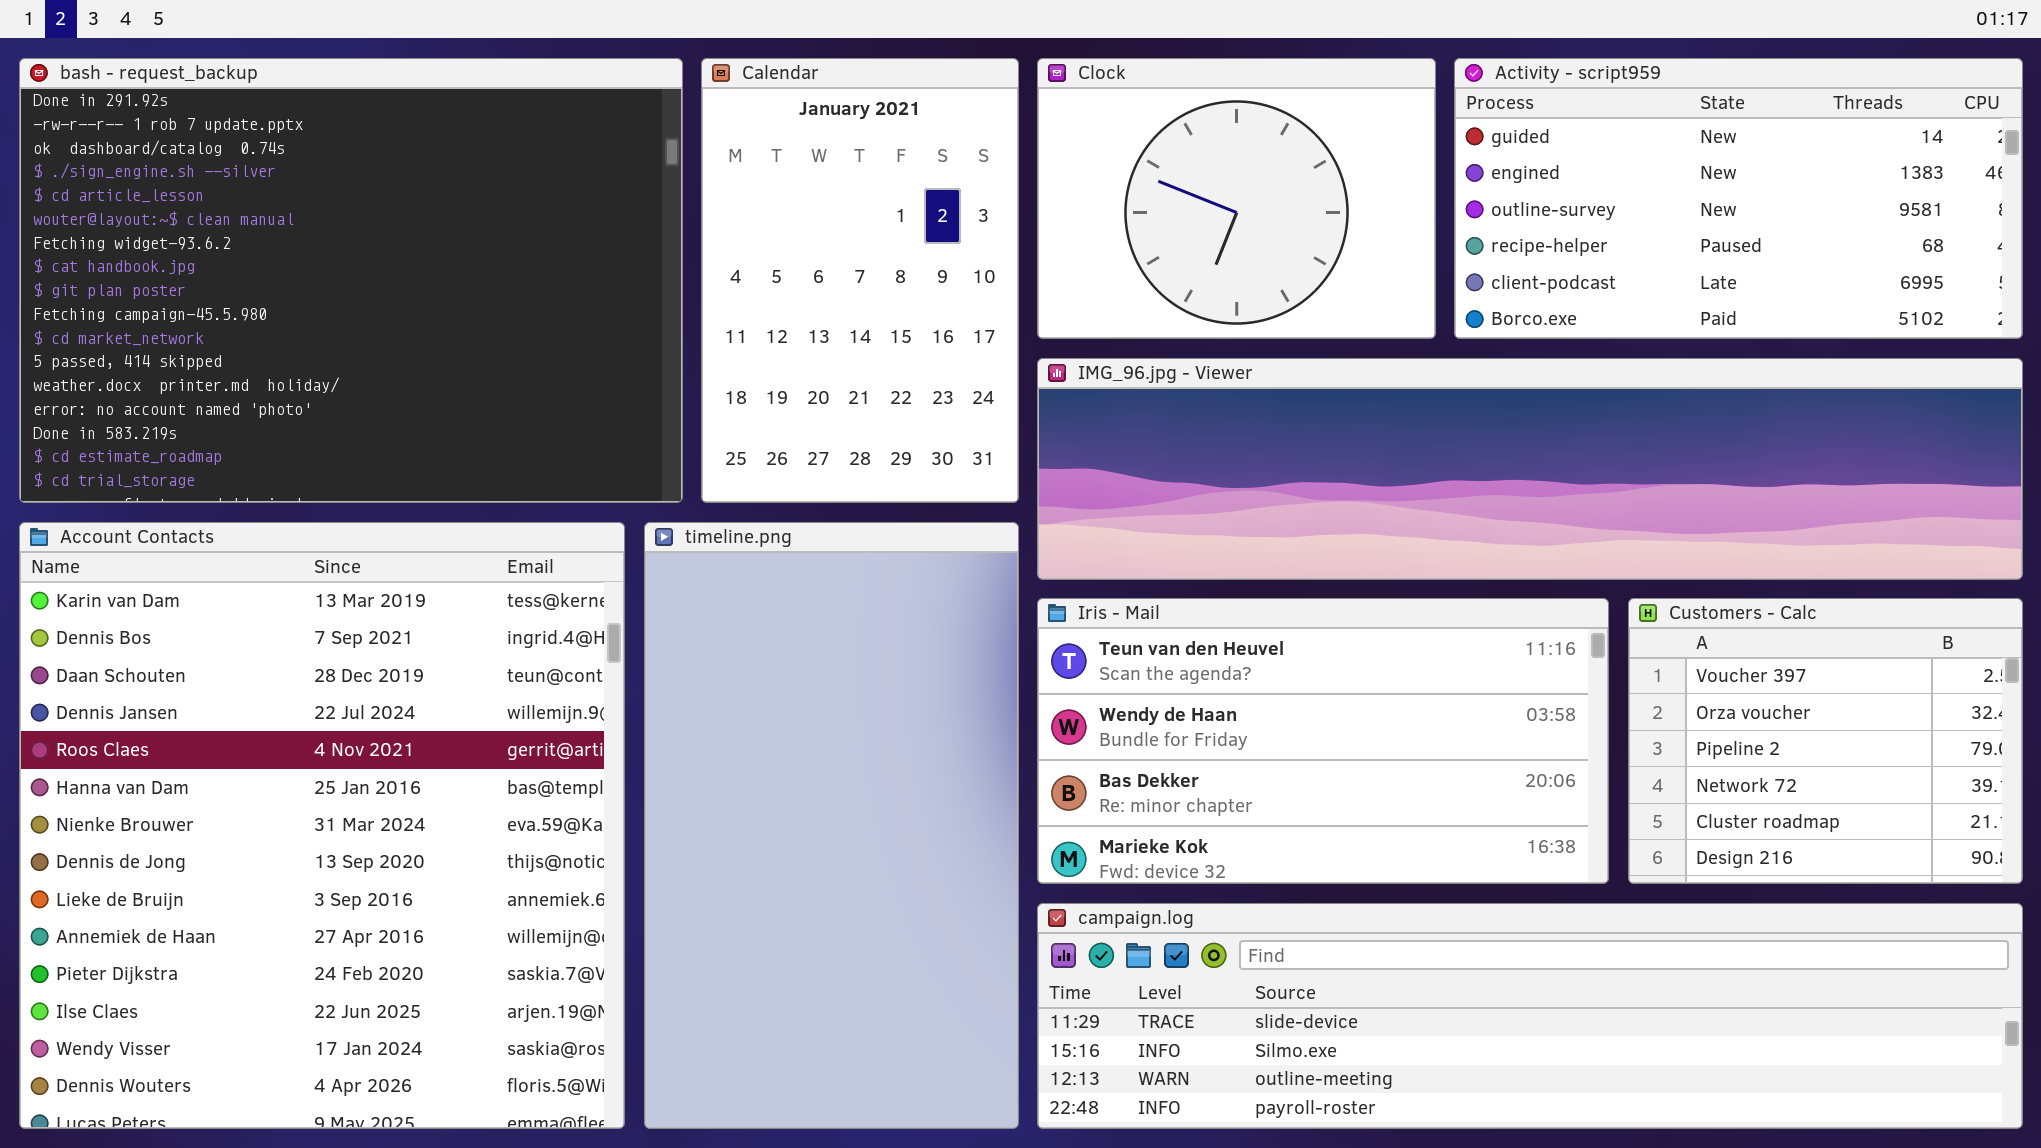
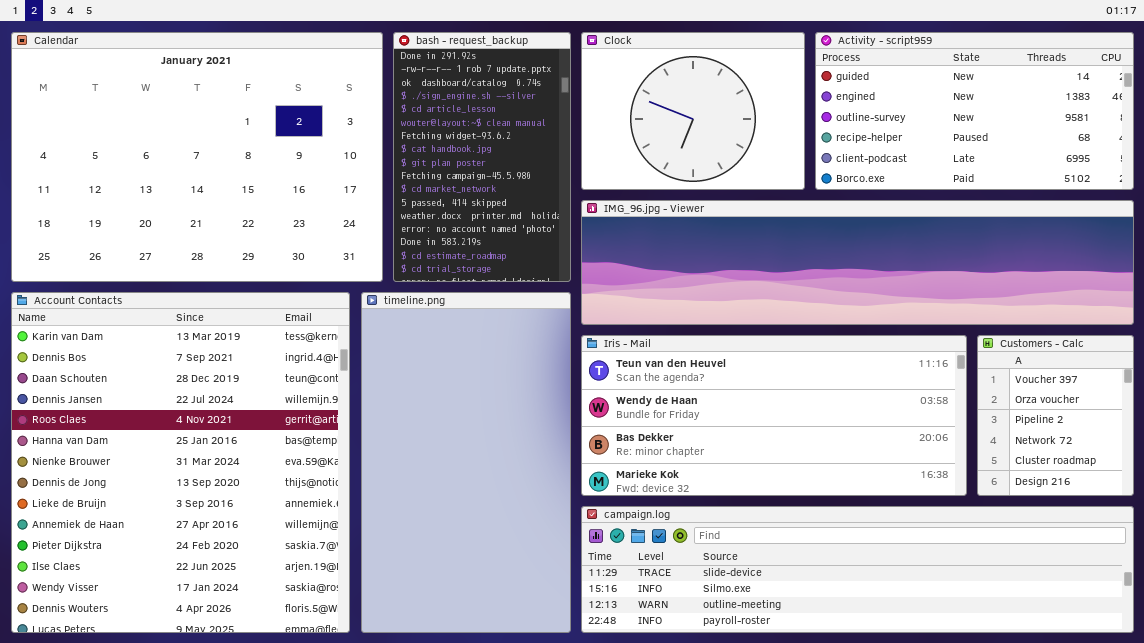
bash - request_backup: [19,58,683,503] -> [393,32,571,282], moved, resized
Calendar: [701,58,1019,503] -> [11,32,383,282], moved, resized
Iris - Mail: [1037,598,1609,884] -> [581,335,967,496], resized
Customers - Calc: [1628,598,2023,884] -> [977,335,1134,496], resized

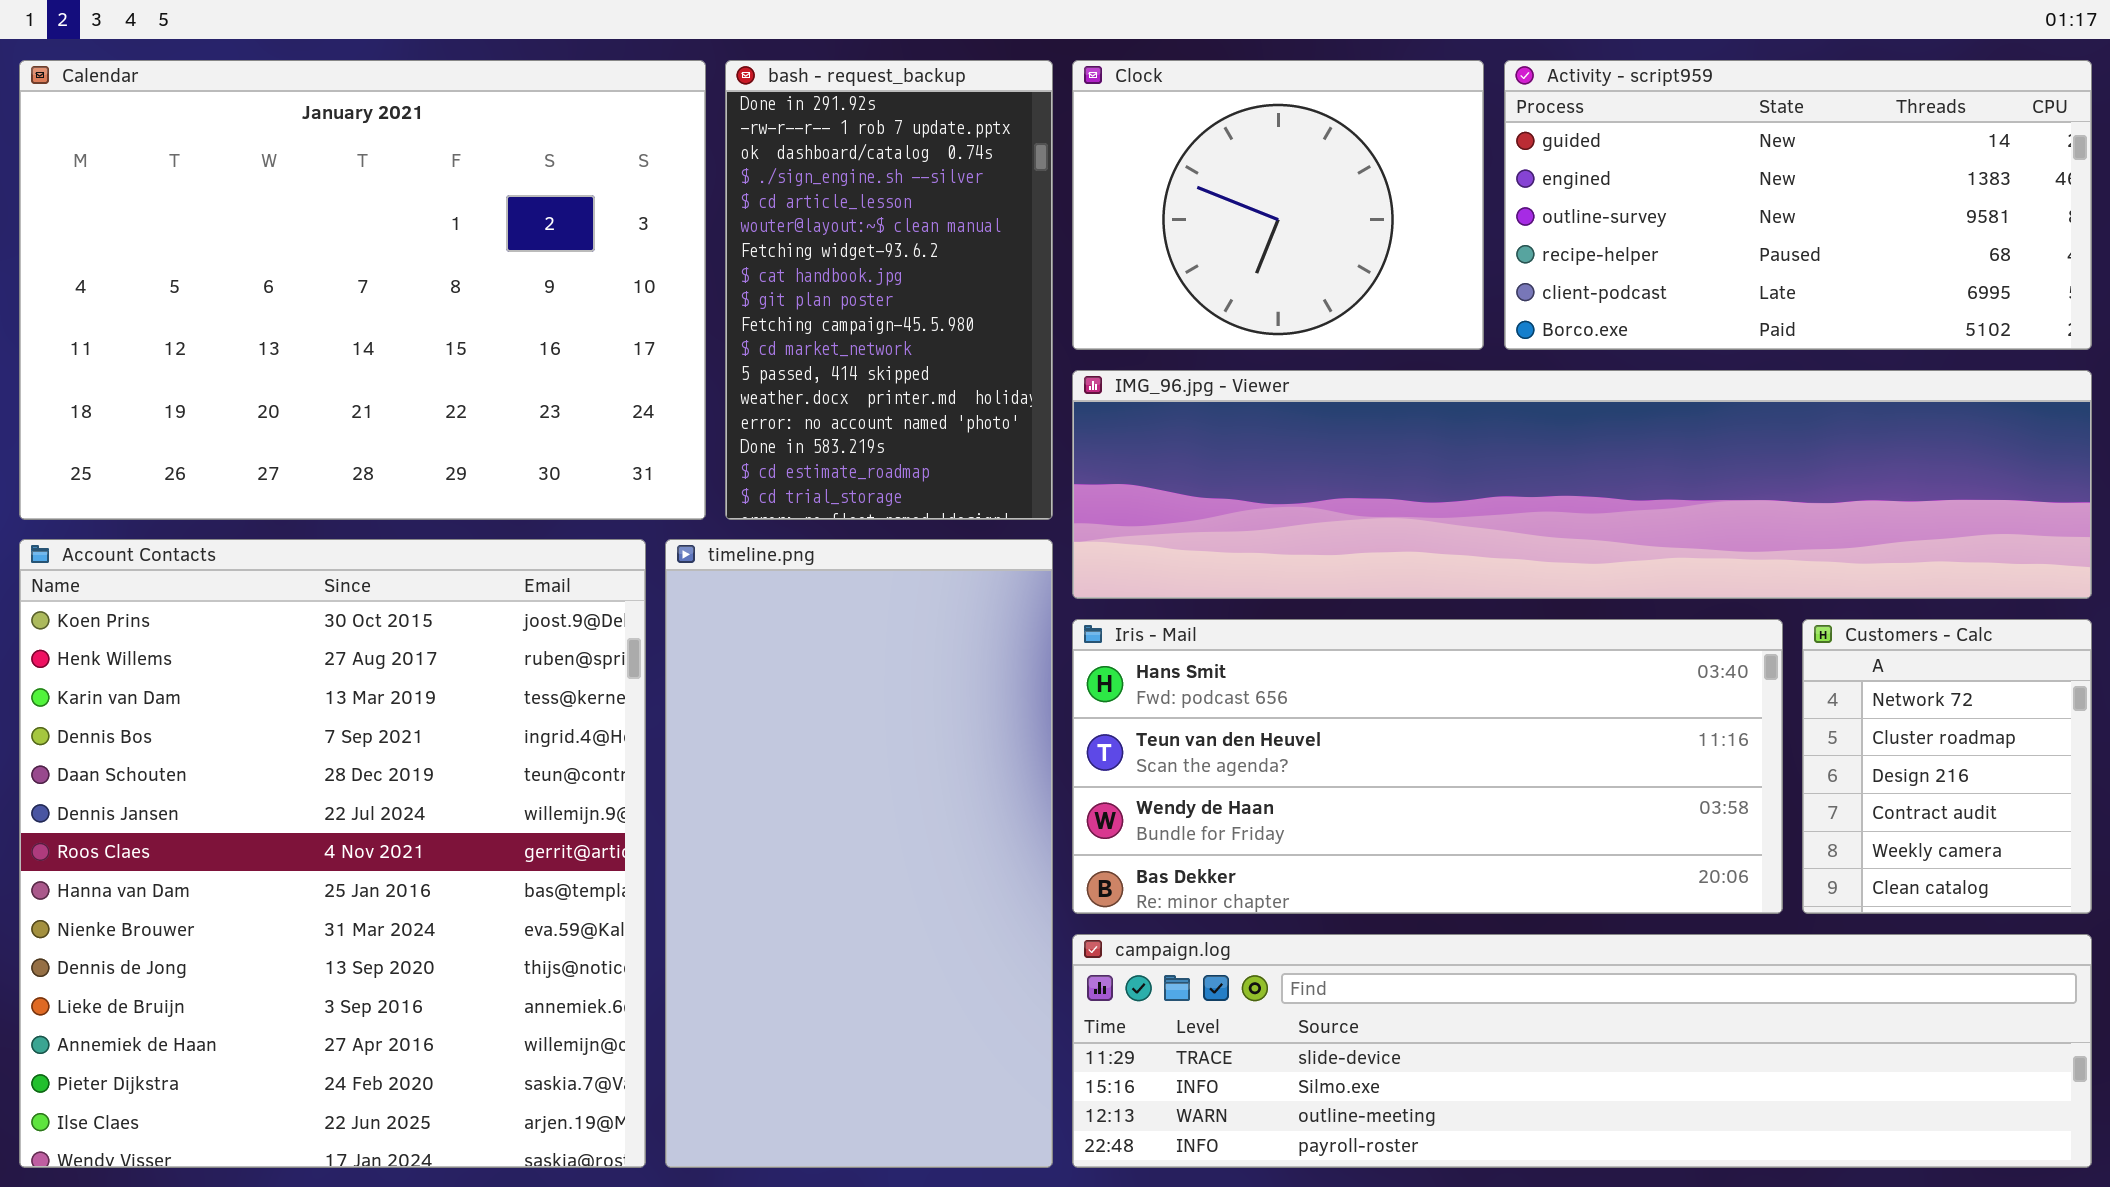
Account Contacts: [11,292,350,633] -> [19,539,646,1168], scrolled up 2 rows
Iris - Mail: [581,335,967,496] -> [1072,619,1783,914], scrolled up 1 row
Customers - Calc: [977,335,1134,496] -> [1802,619,2092,914], scrolled down 3 rows

